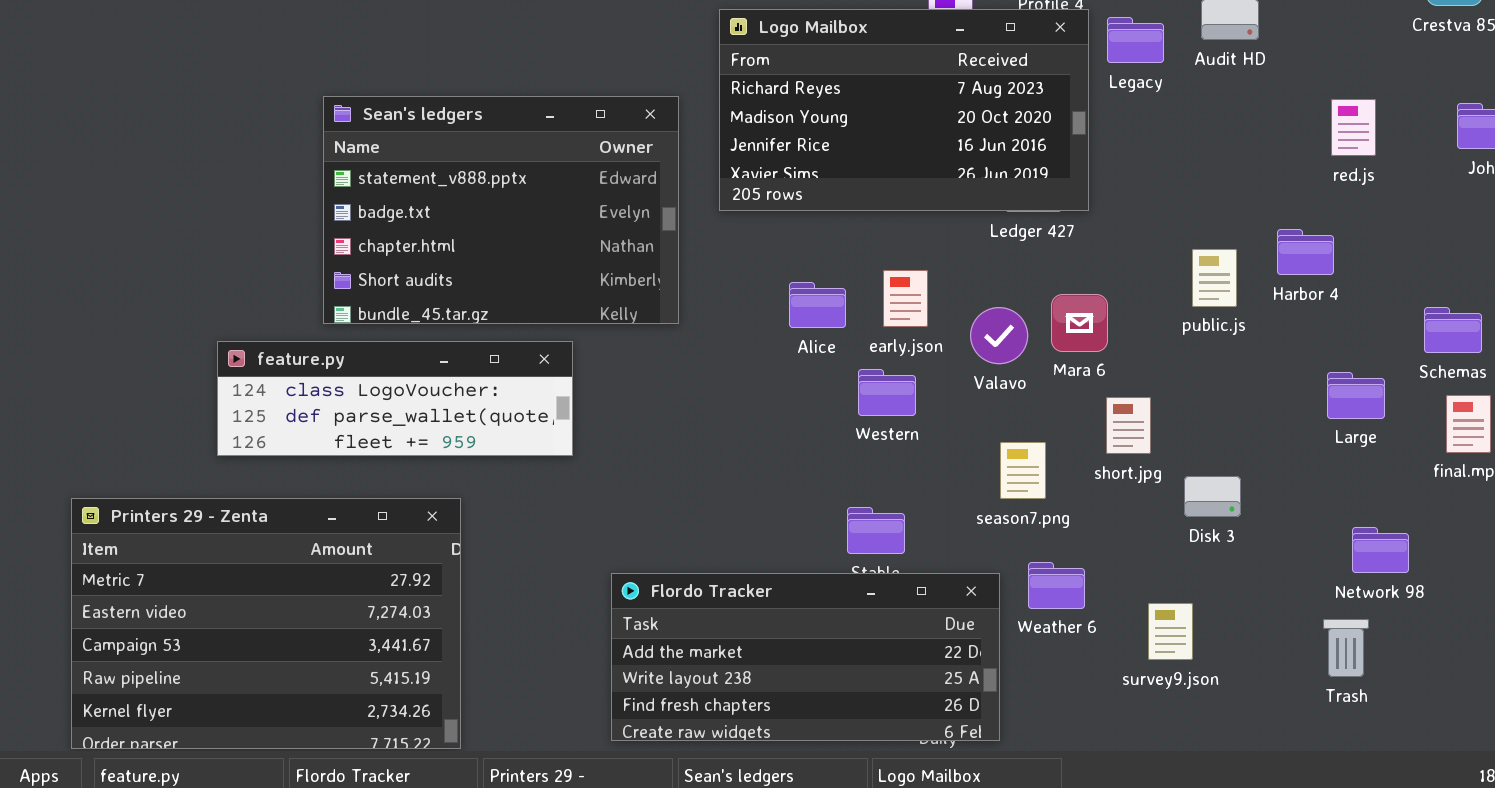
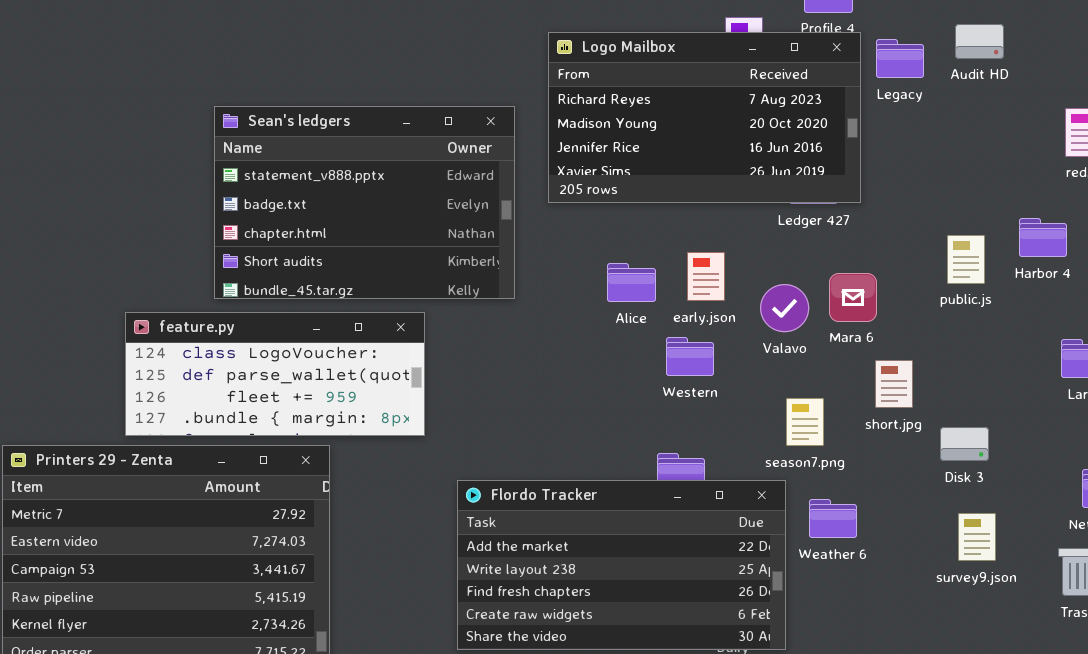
feature.py: [217,341,573,456] -> [125,312,425,436], resized
Flordo Tracker: [611,573,1000,741] -> [457,480,786,650], resized
survey9.json: [1148,603,1193,660] -> [958,513,996,561], moved

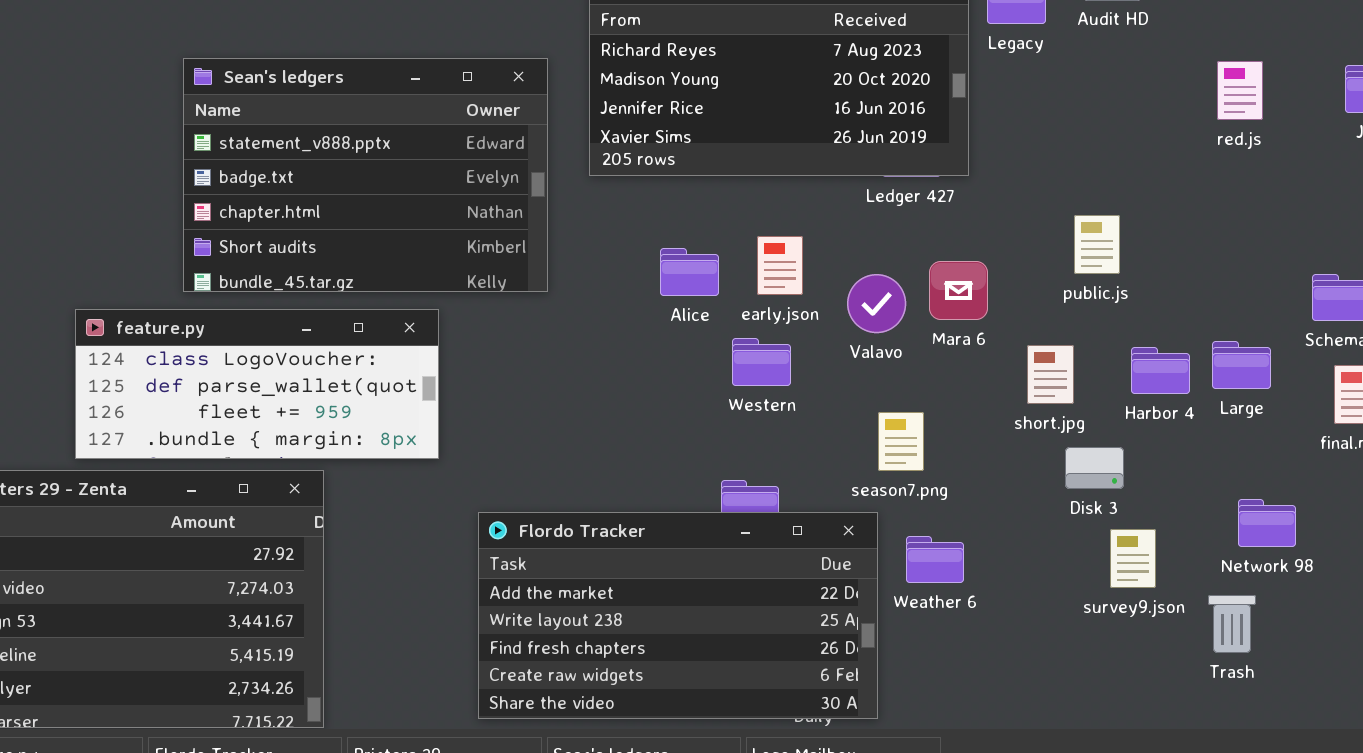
Harbor 4: [1019,218,1067,257] -> [1131,347,1190,394], moved
short.jpg: [875,360,913,408] -> [1027,345,1074,404], moved
survey9.json: [958,513,996,561] -> [1110,529,1156,588], moved

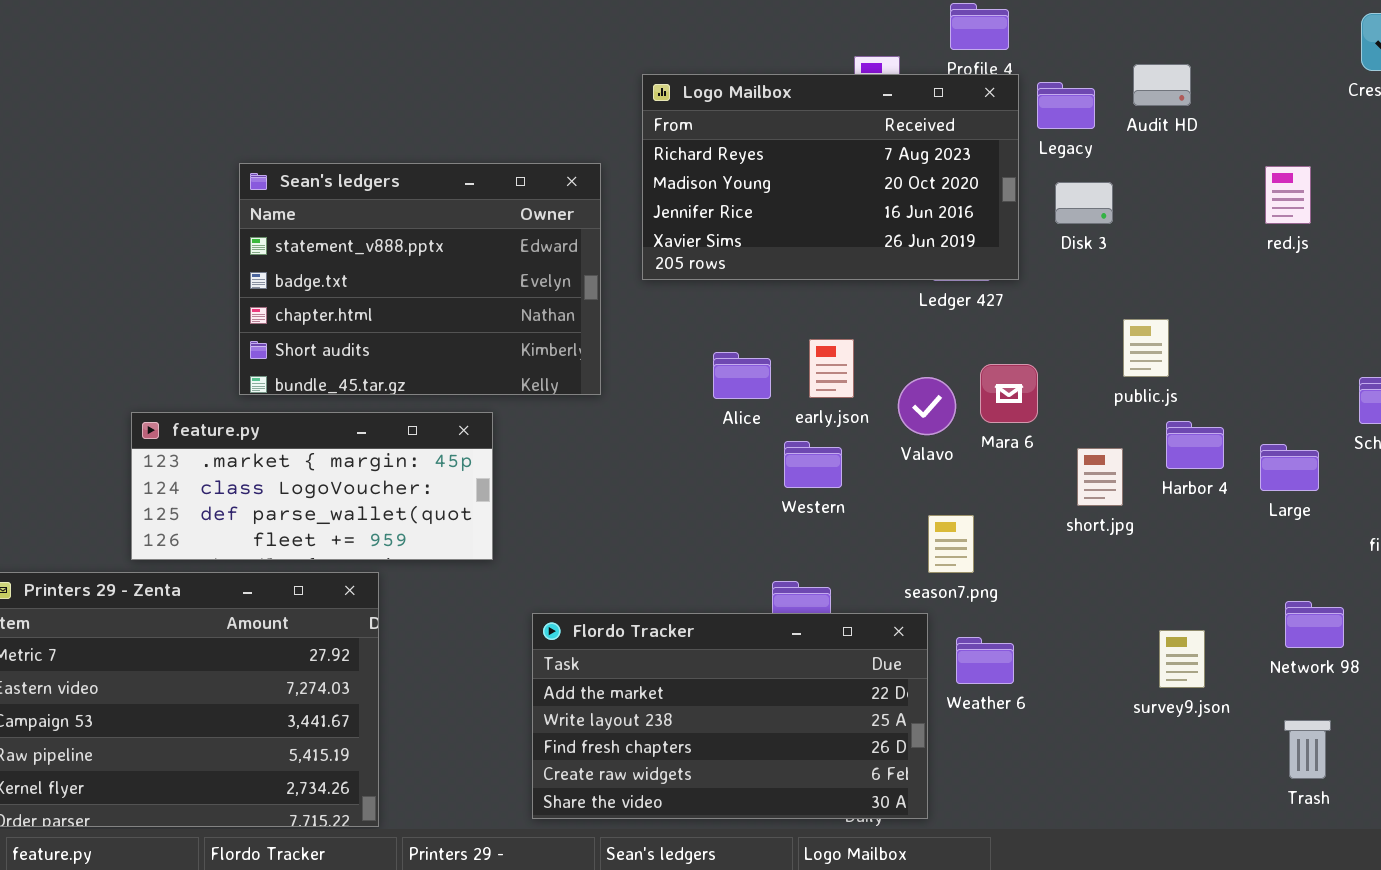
feature.py: [75,309,439,459] -> [131,412,493,560], scrolled up 1 row
Harbor 4: [1131,347,1190,394] -> [1166,421,1224,469], moved
Disk 3: [1065,447,1124,489] -> [1055,182,1113,224], moved
Trash: [1208,595,1256,653] -> [1284,720,1331,779], moved

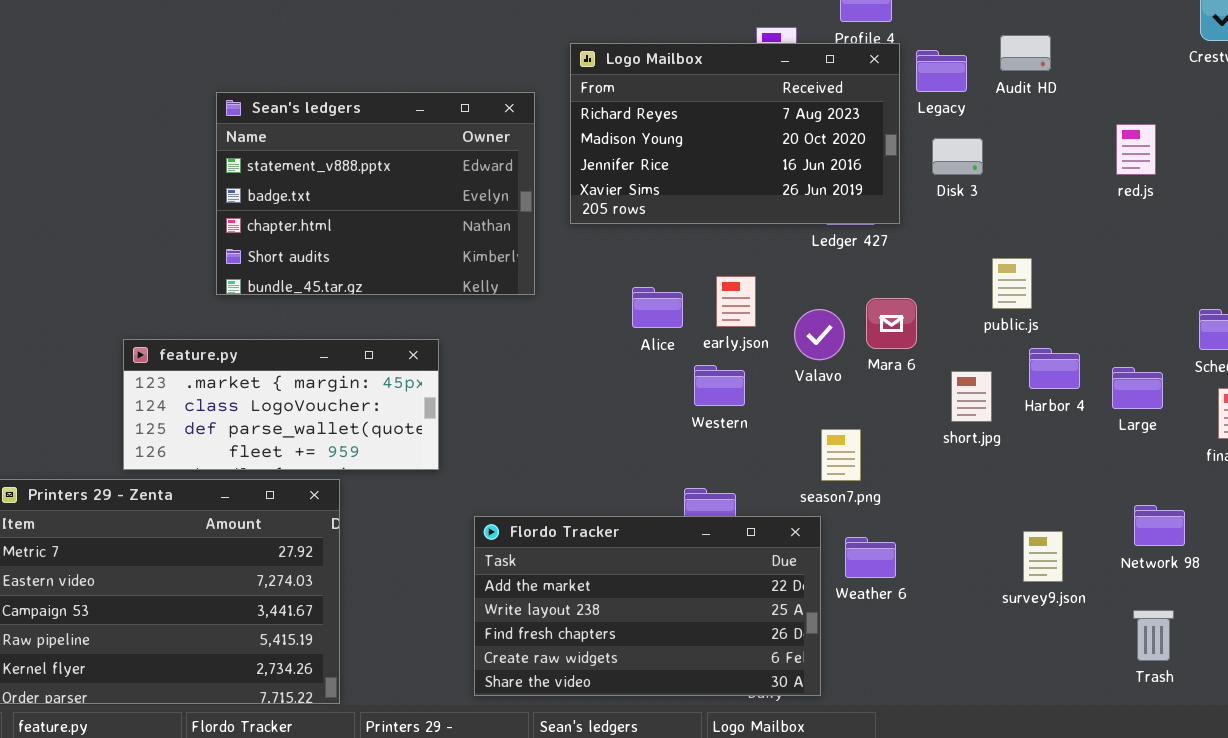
Sean's ledgers: [239,163,601,395] -> [216,92,535,295], moved

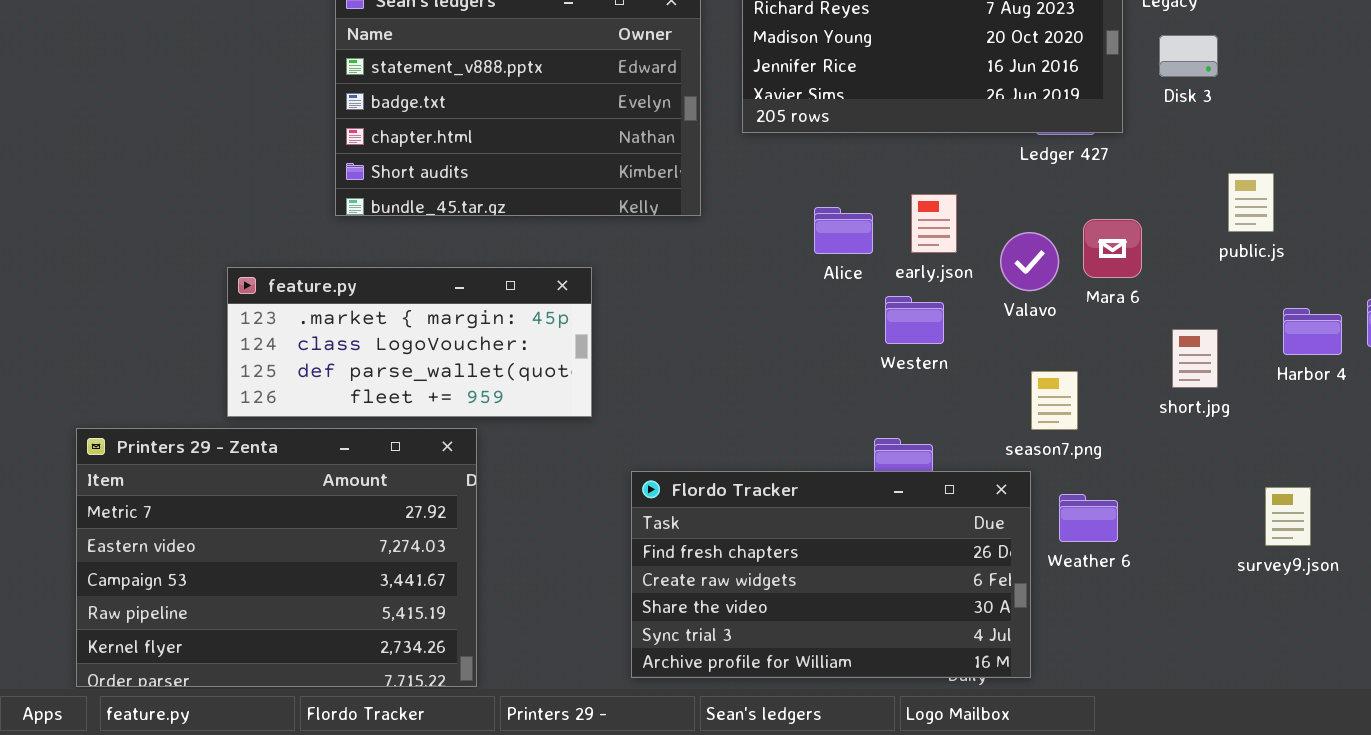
Harbor 4: [1029,348,1080,389] -> [1283,308,1342,355], moved
short.jpg: [951,371,992,422] -> [1172,329,1218,388], moved
Flordo Tracker: [474,516,821,696] -> [631,471,1031,678], scrolled down 2 rows

